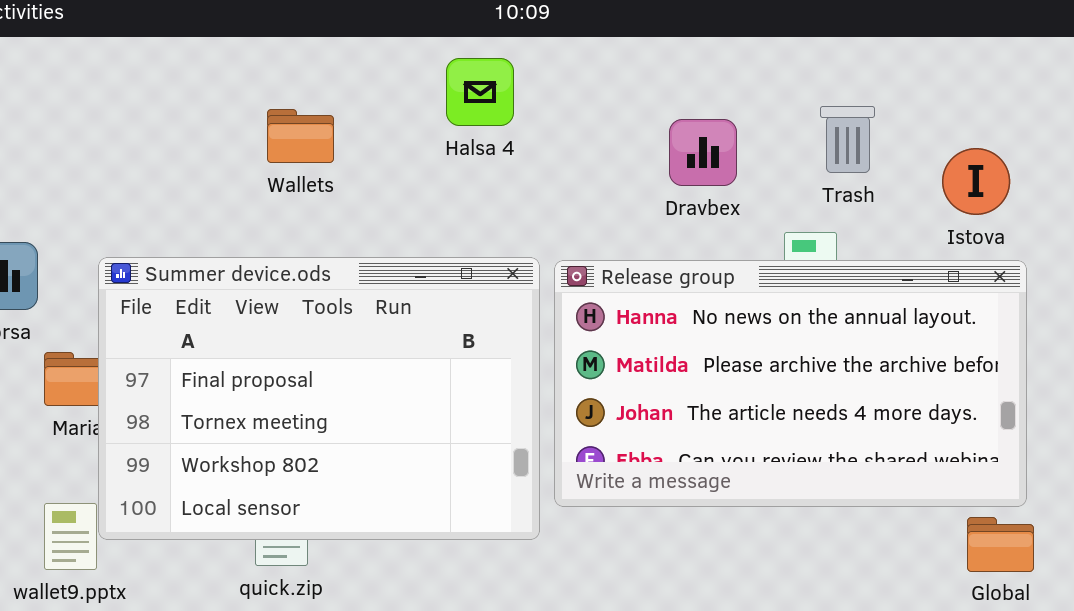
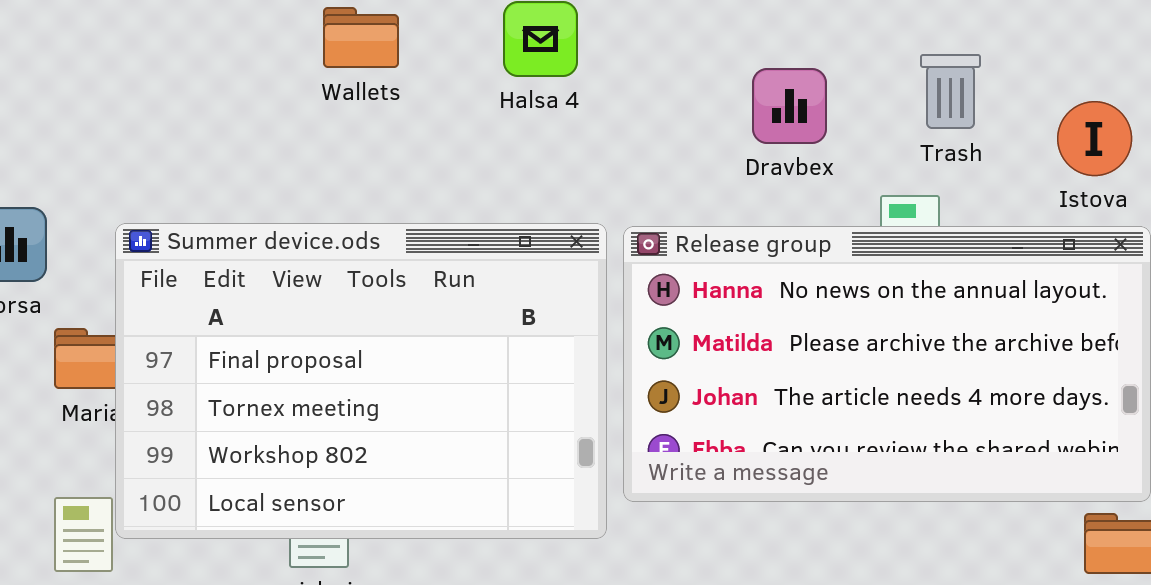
Wallets: [267,109,334,163] -> [323,7,399,68], moved

